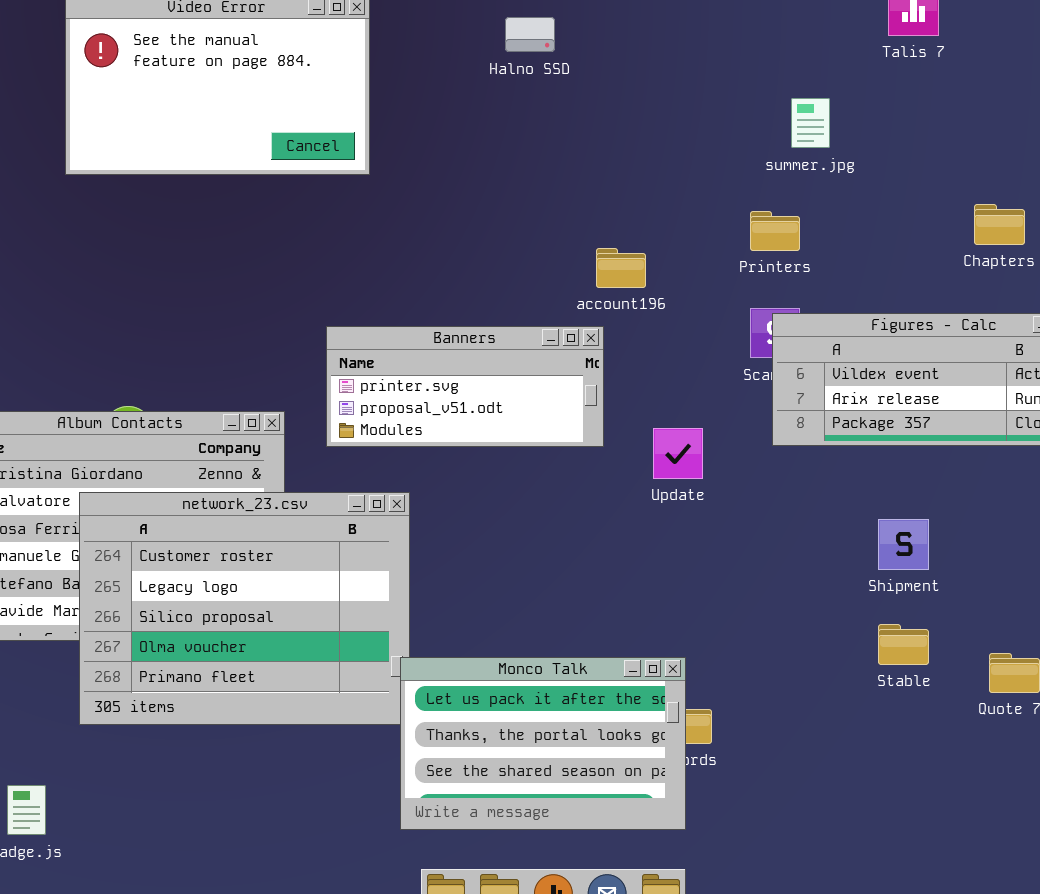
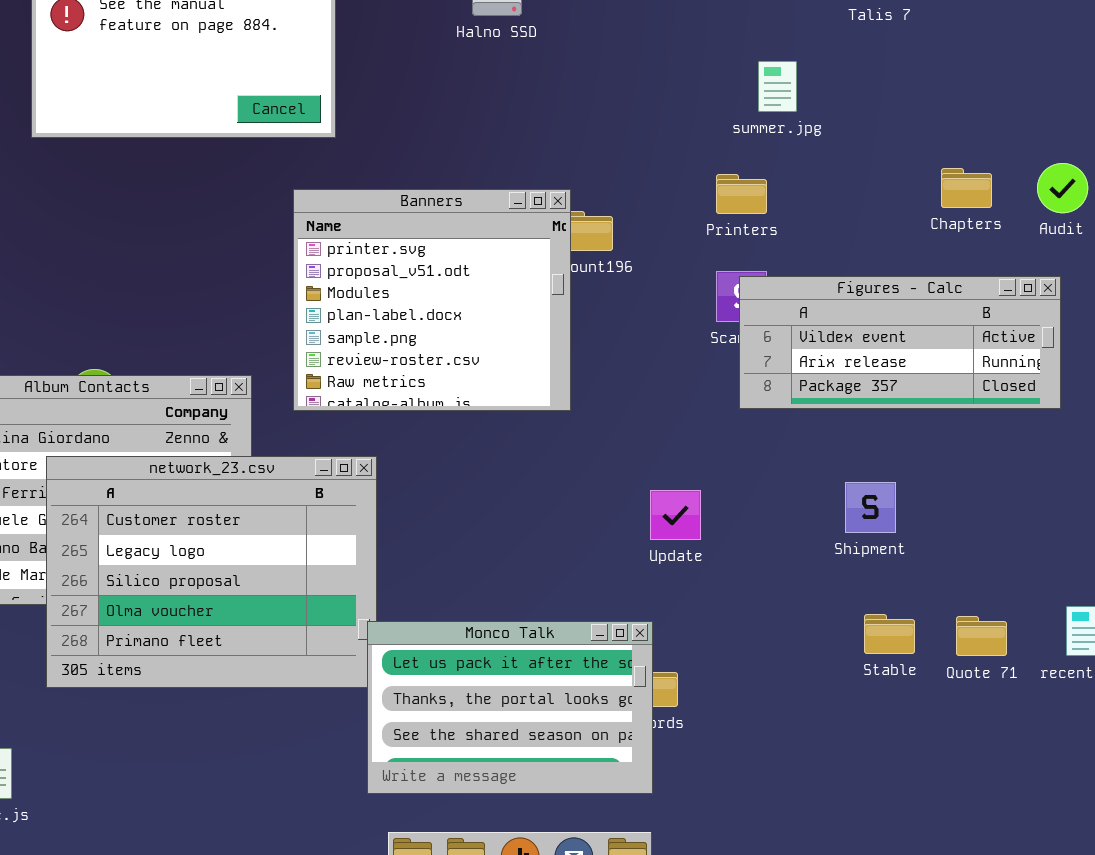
Banners: [326,326,604,447] -> [293,189,571,411], resized
Update: [653,428,703,479] -> [650,490,701,540], moved
Stable: [878,624,929,665] -> [864,614,915,654], moved

